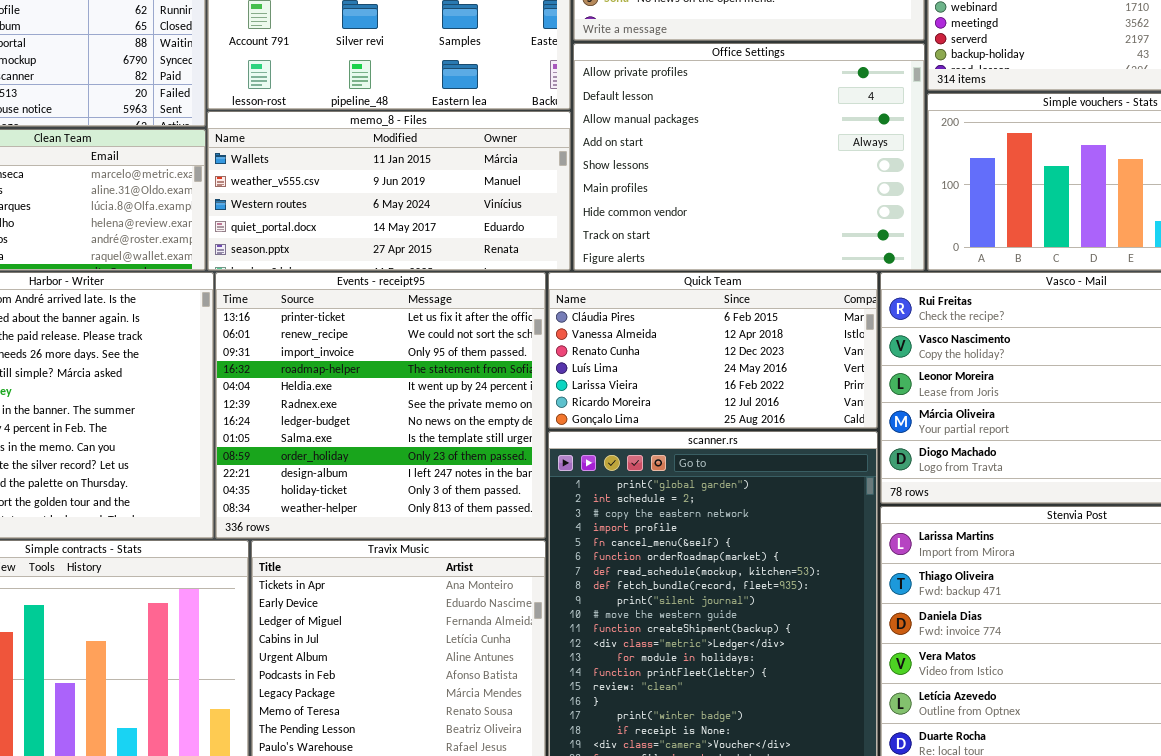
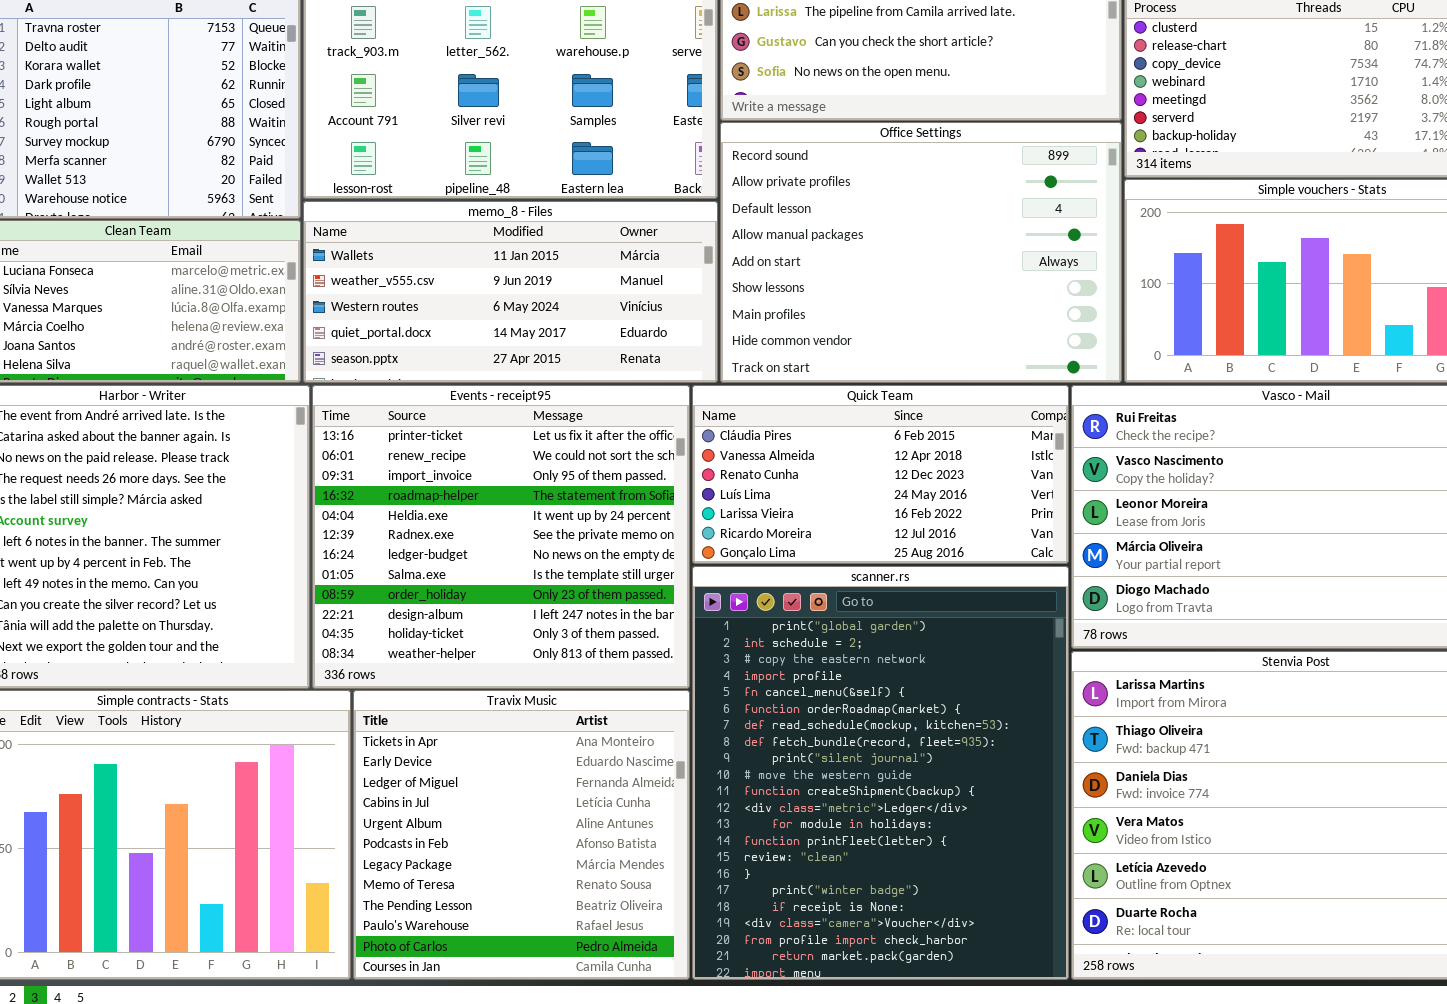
Office Settings: [573,43,925,271] -> [720,122,1122,383], scrolled up 1 row

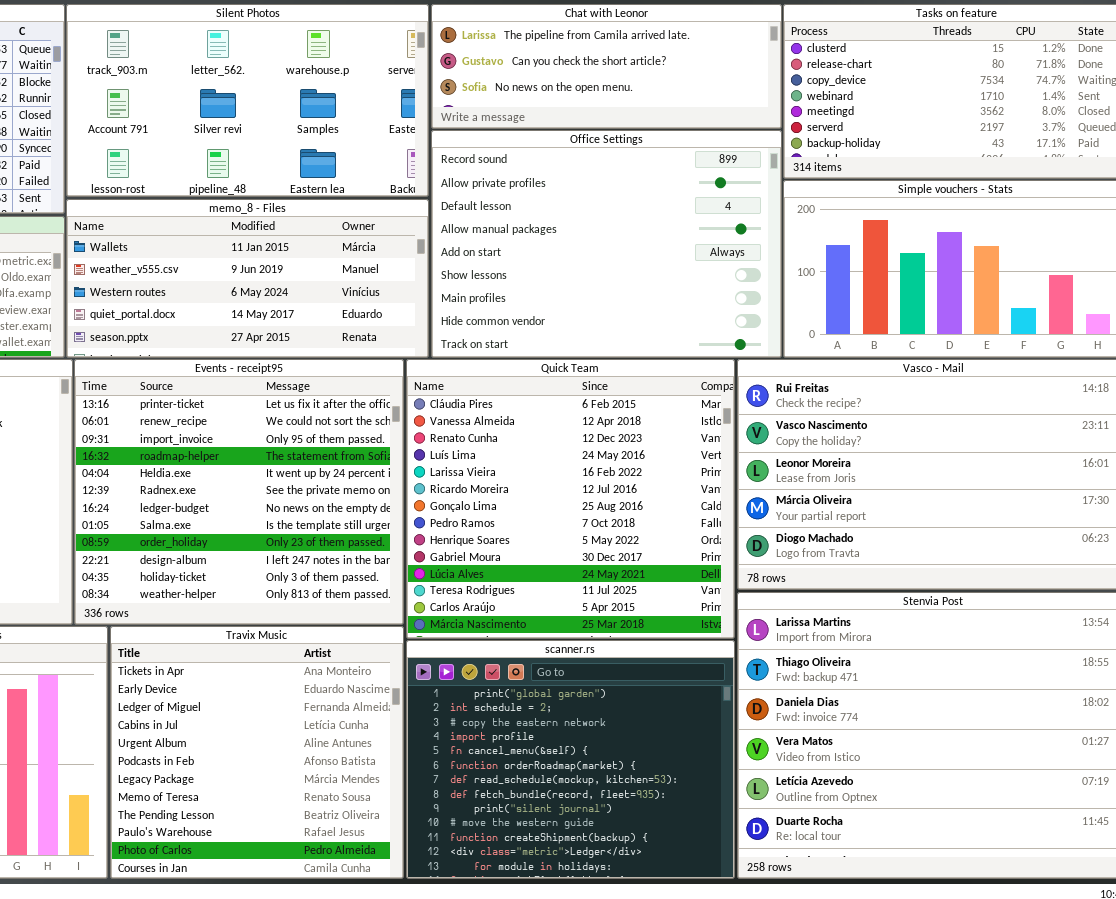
Quick Team: [692,385,1069,564] -> [406,359,735,639], resized
scanner.rs: [692,566,1069,980] -> [406,640,735,879], resized

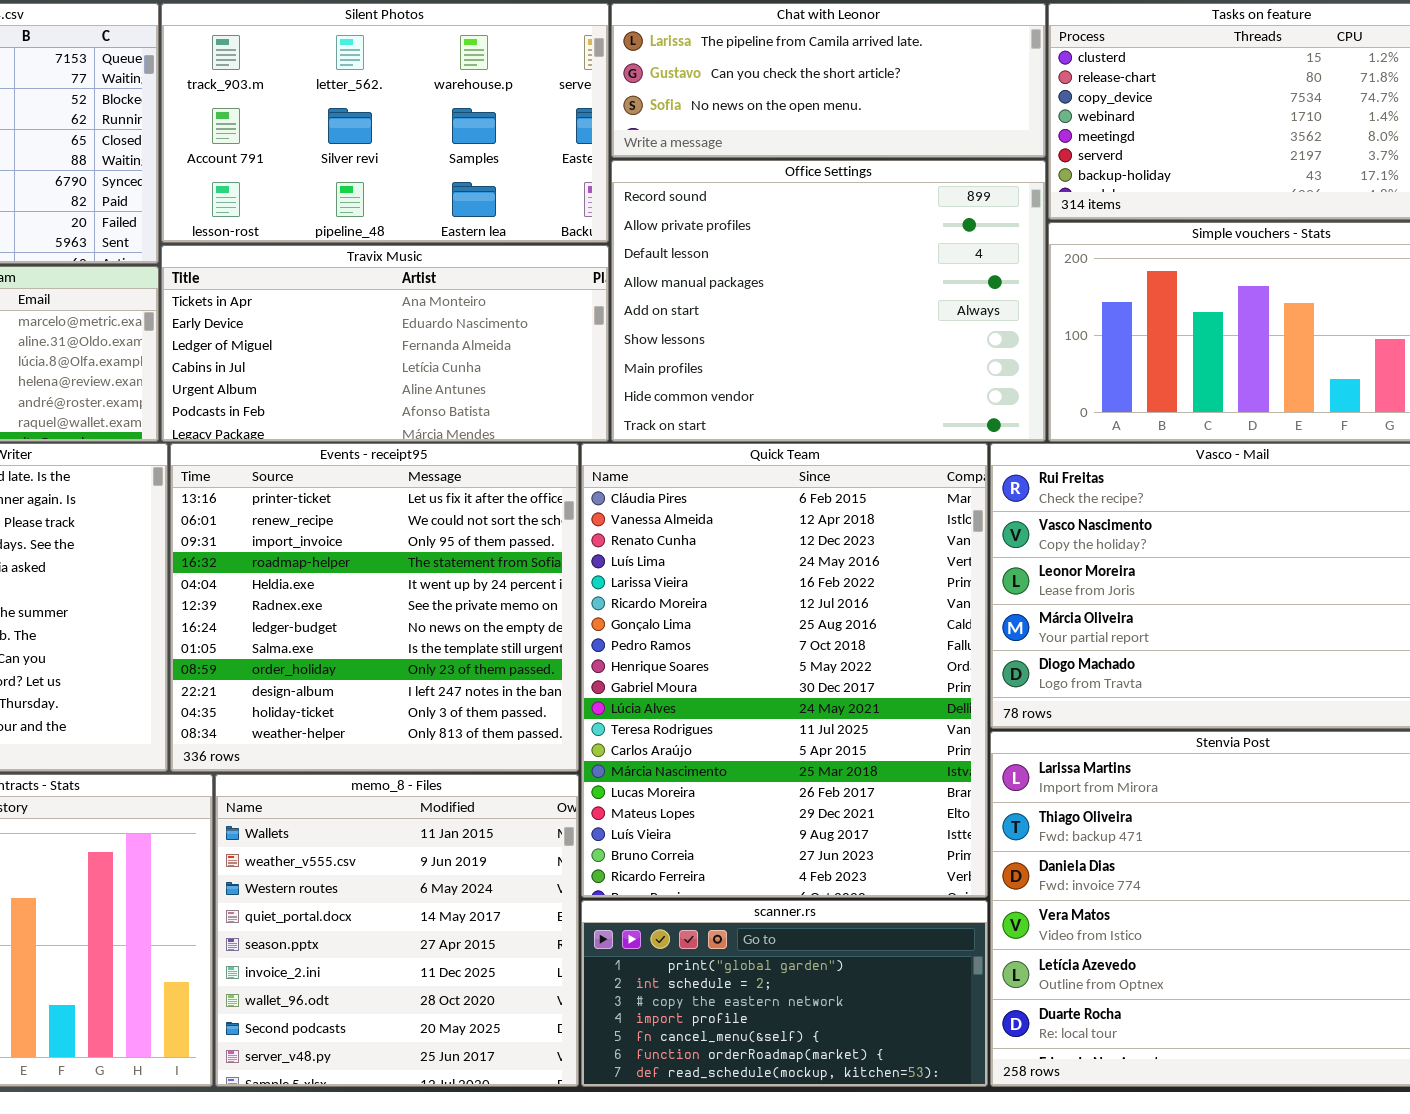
memo_8 - Files: [66,199,429,358] -> [215,774,579,1087], moved, resized
Quick Team: [406,359,735,639] -> [581,443,988,898], resized
Travix Music: [110,626,404,879] -> [161,245,609,442], moved, resized
scanner.rs: [406,640,735,879] -> [581,900,988,1087], resized

